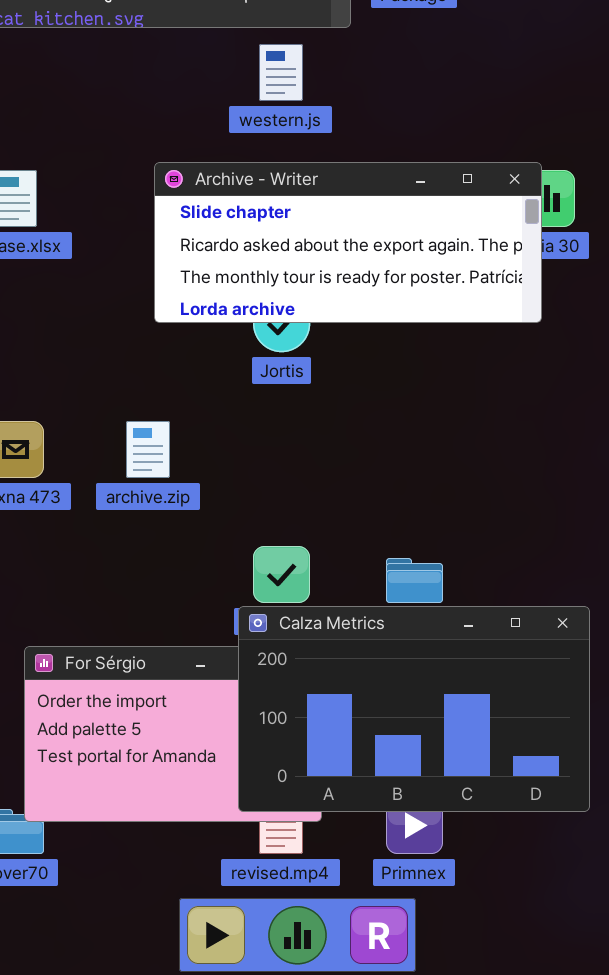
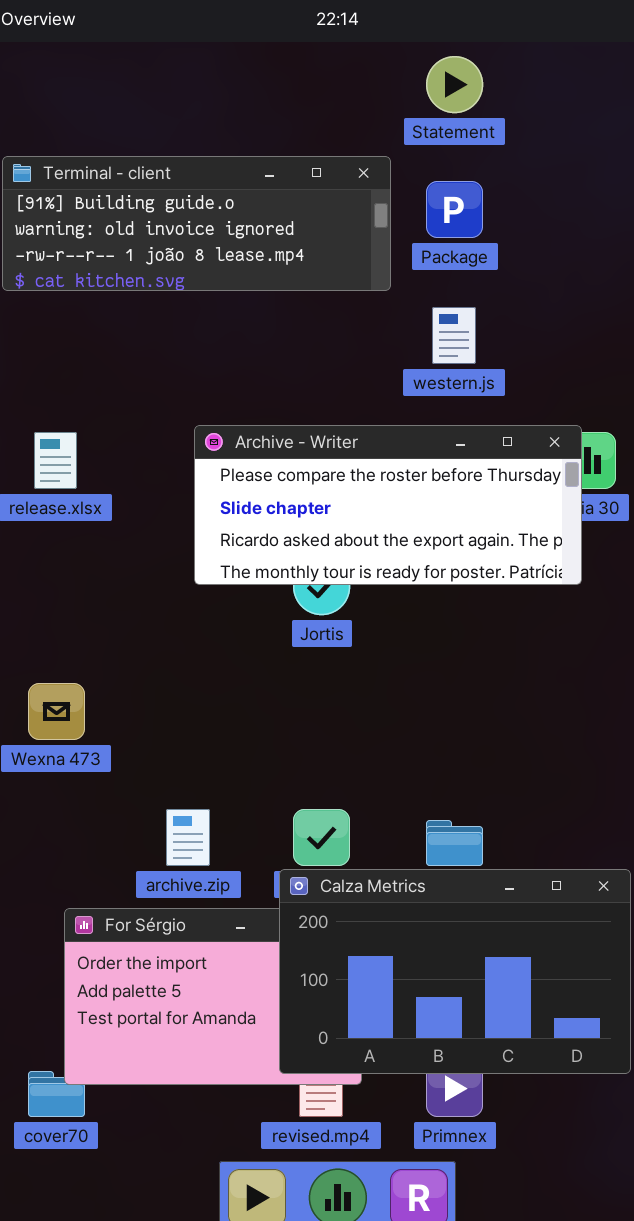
western.js: [259,44,303,101] -> [432,307,476,364], moved
Archive - Writer: [154,162,542,323] -> [194,425,582,585], scrolled up 1 row
archive.zip: [126,421,170,478] -> [166,809,210,866], moved

